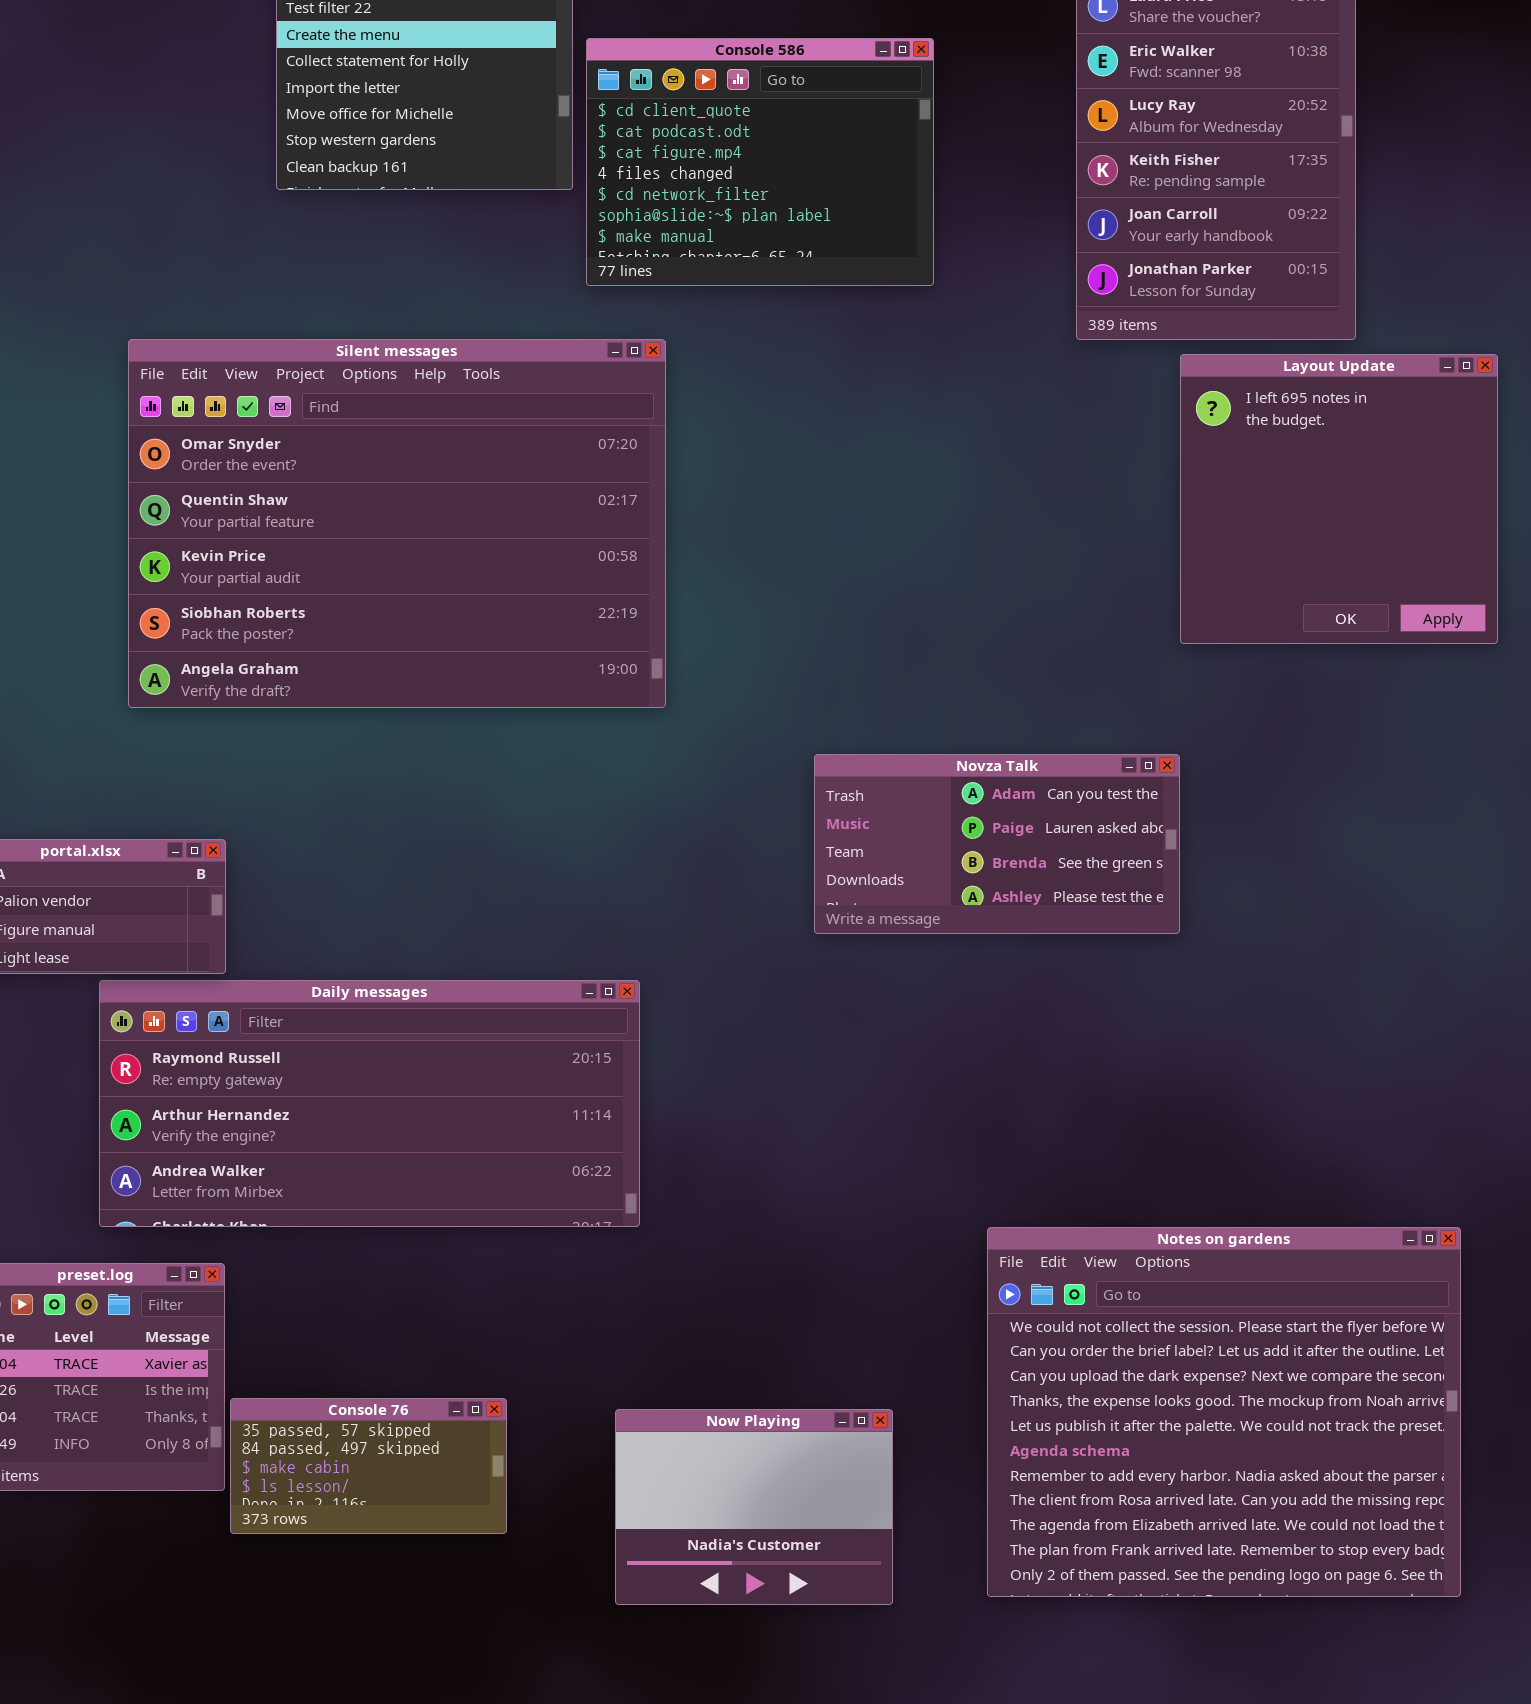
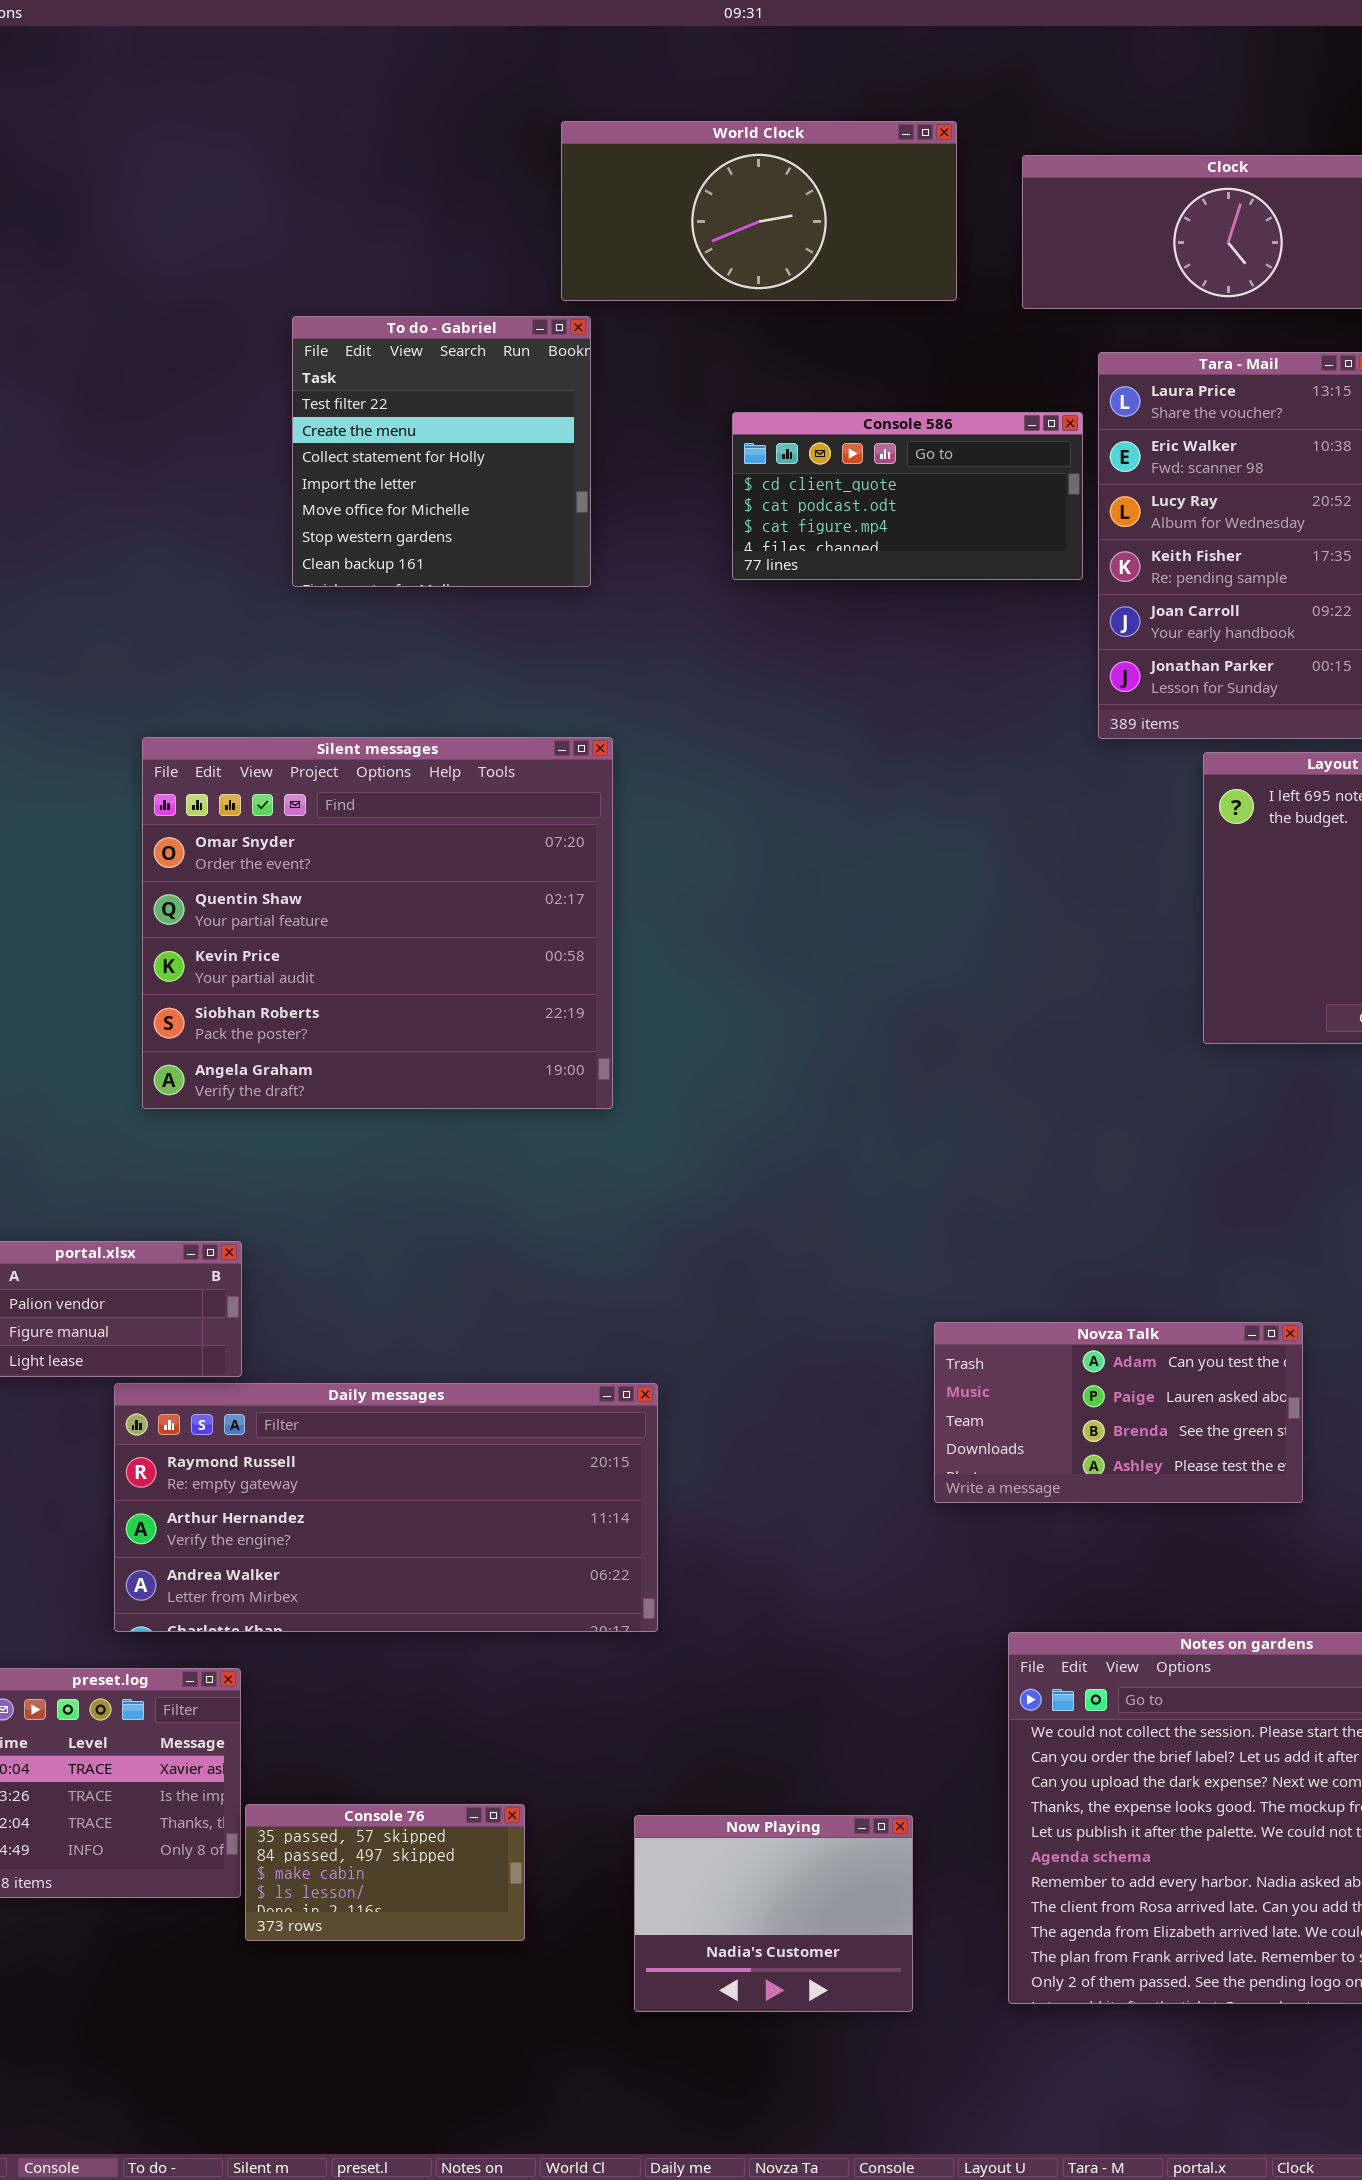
Console 586: [586,38,934,286] -> [732,412,1083,580], moved, resized
Silent messages: [128,339,666,708] -> [142,737,613,1109], resized
Novza Talk: [814,754,1180,934] -> [934,1322,1303,1503], moved

